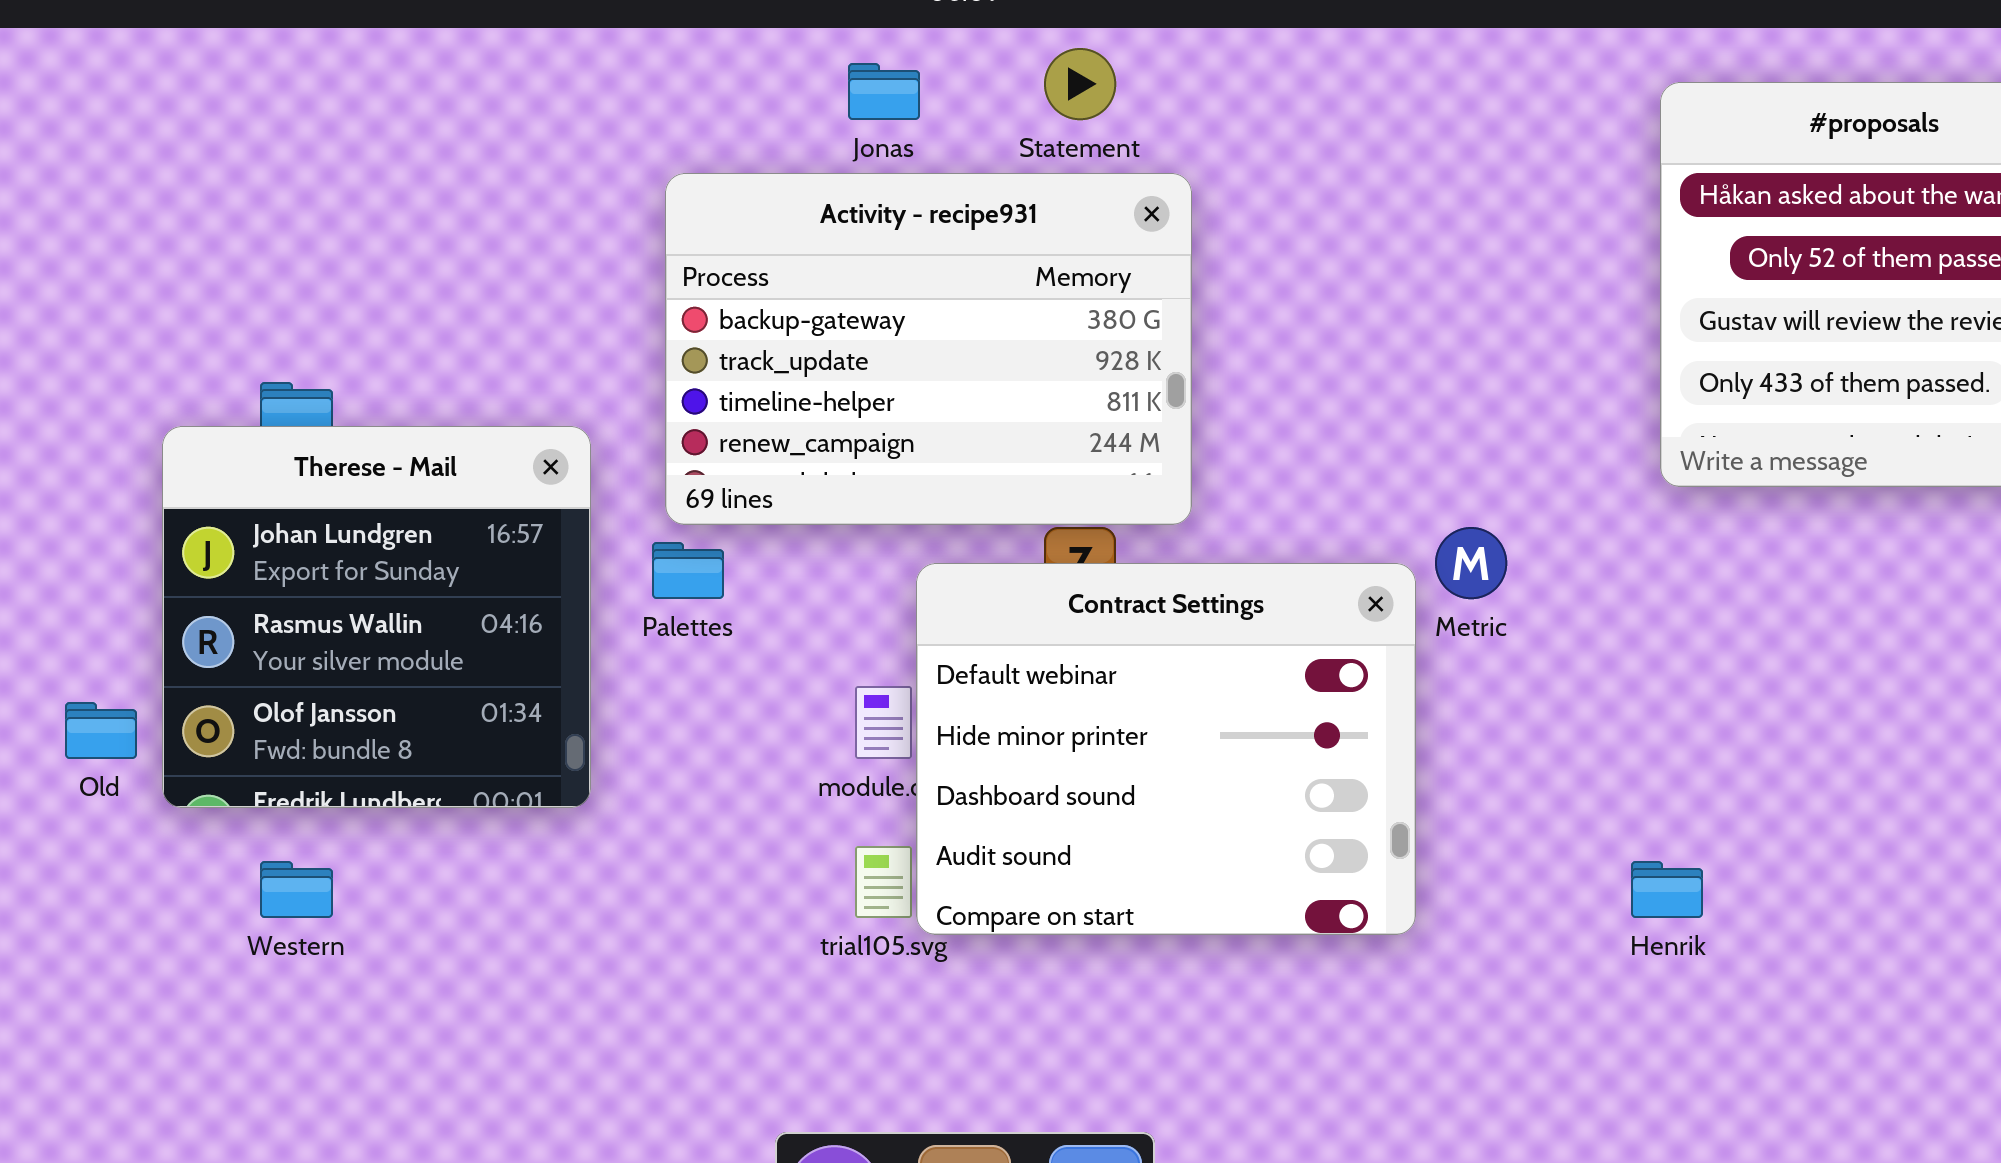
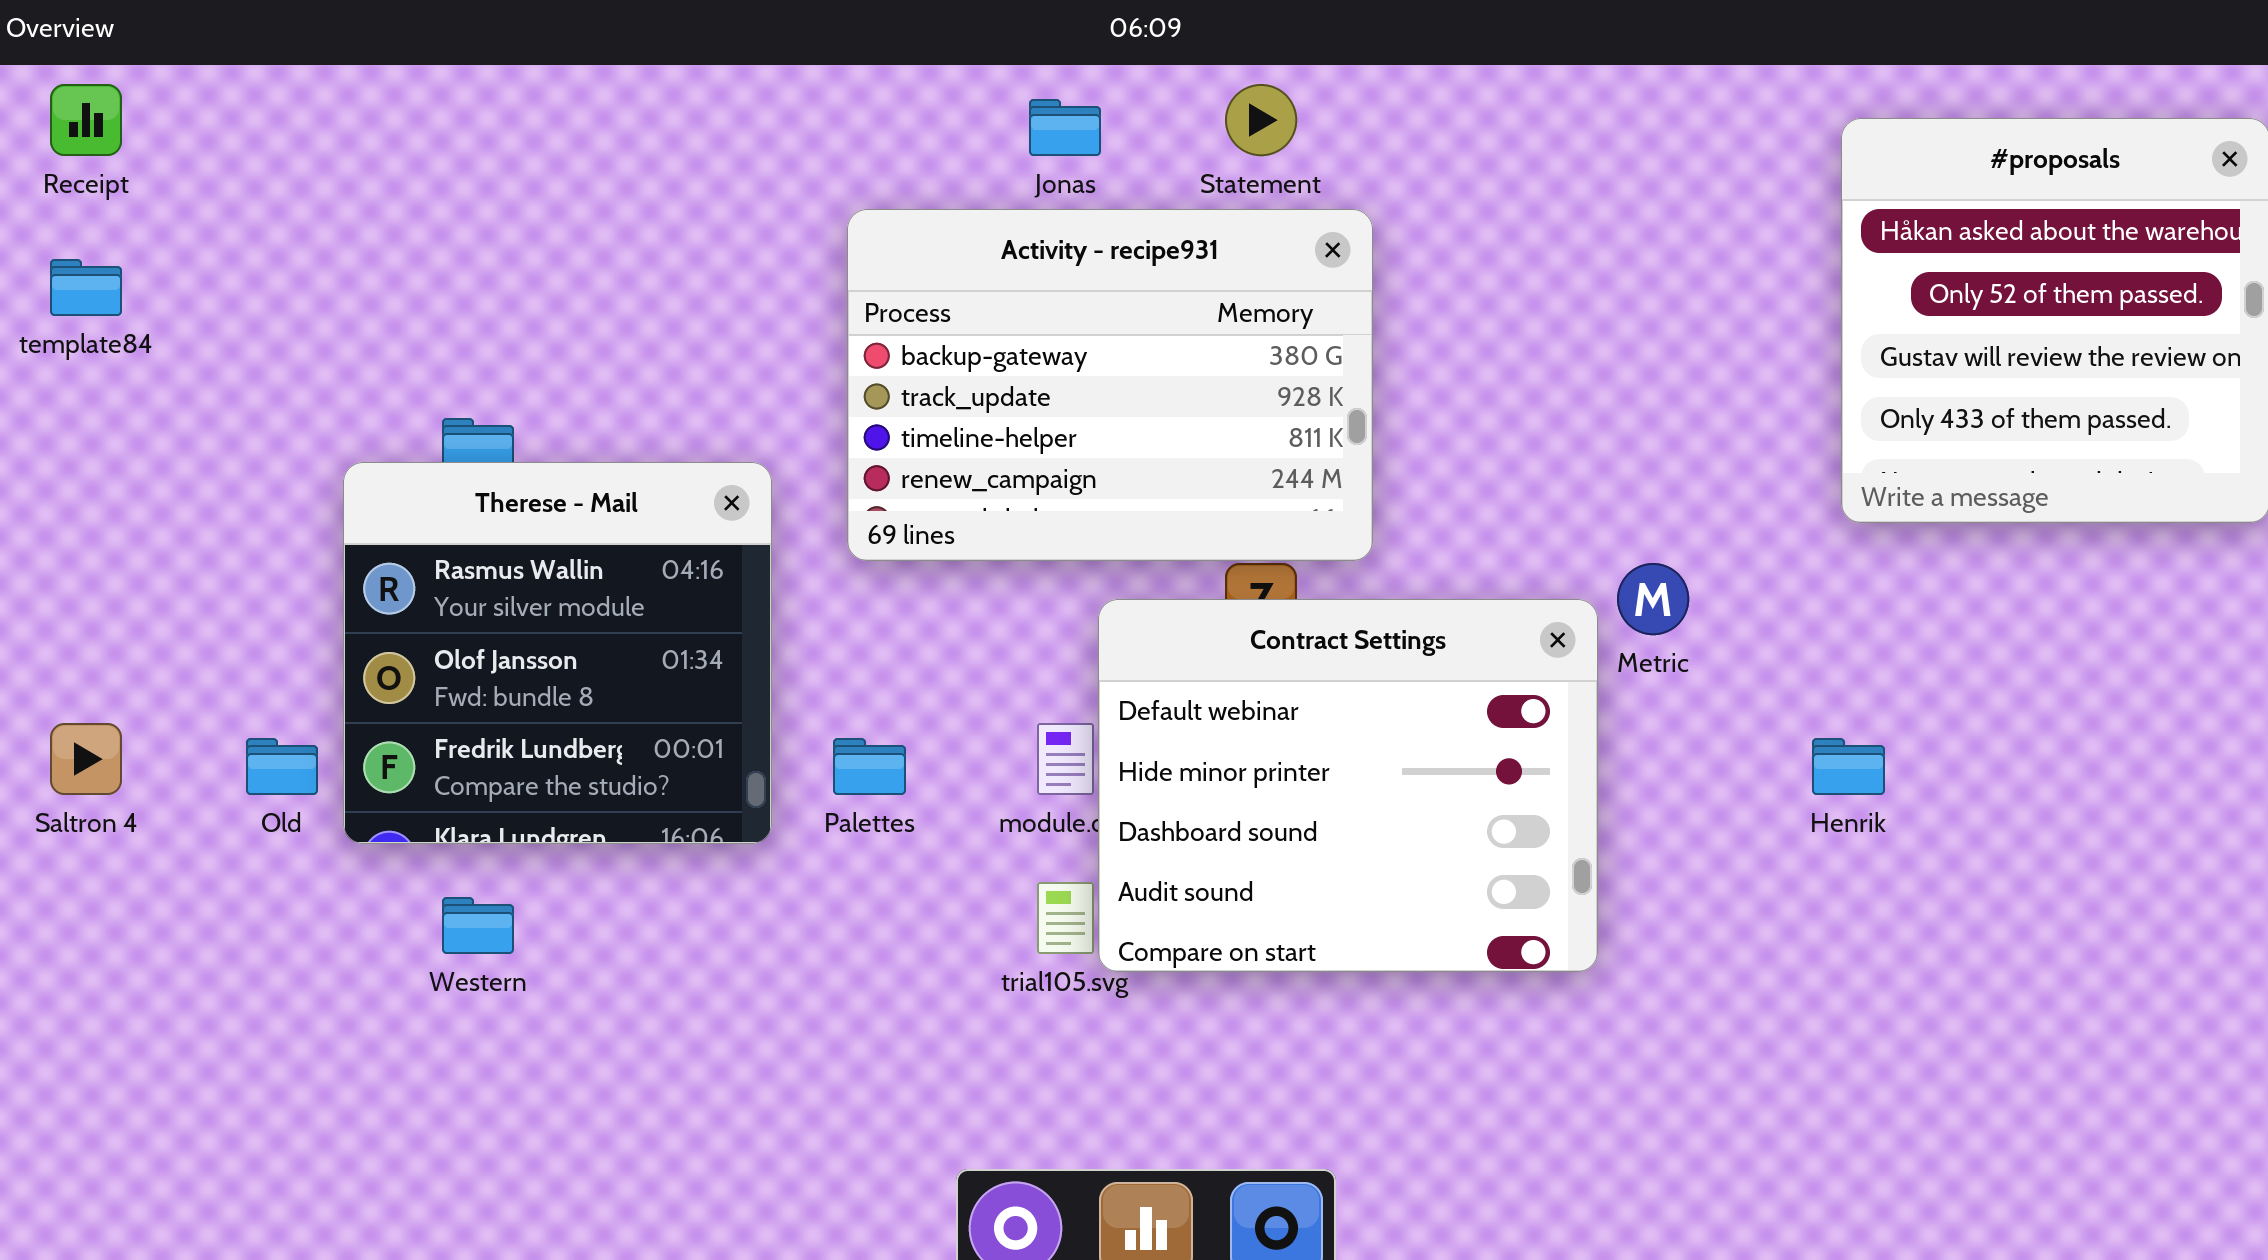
Therese - Mail: [162,426,591,808] -> [343,462,772,844], scrolled down 1 row
Palettes: [652,542,724,599] -> [833,738,906,795], moved
Henrik: [1631,861,1703,918] -> [1812,738,1885,795], moved

